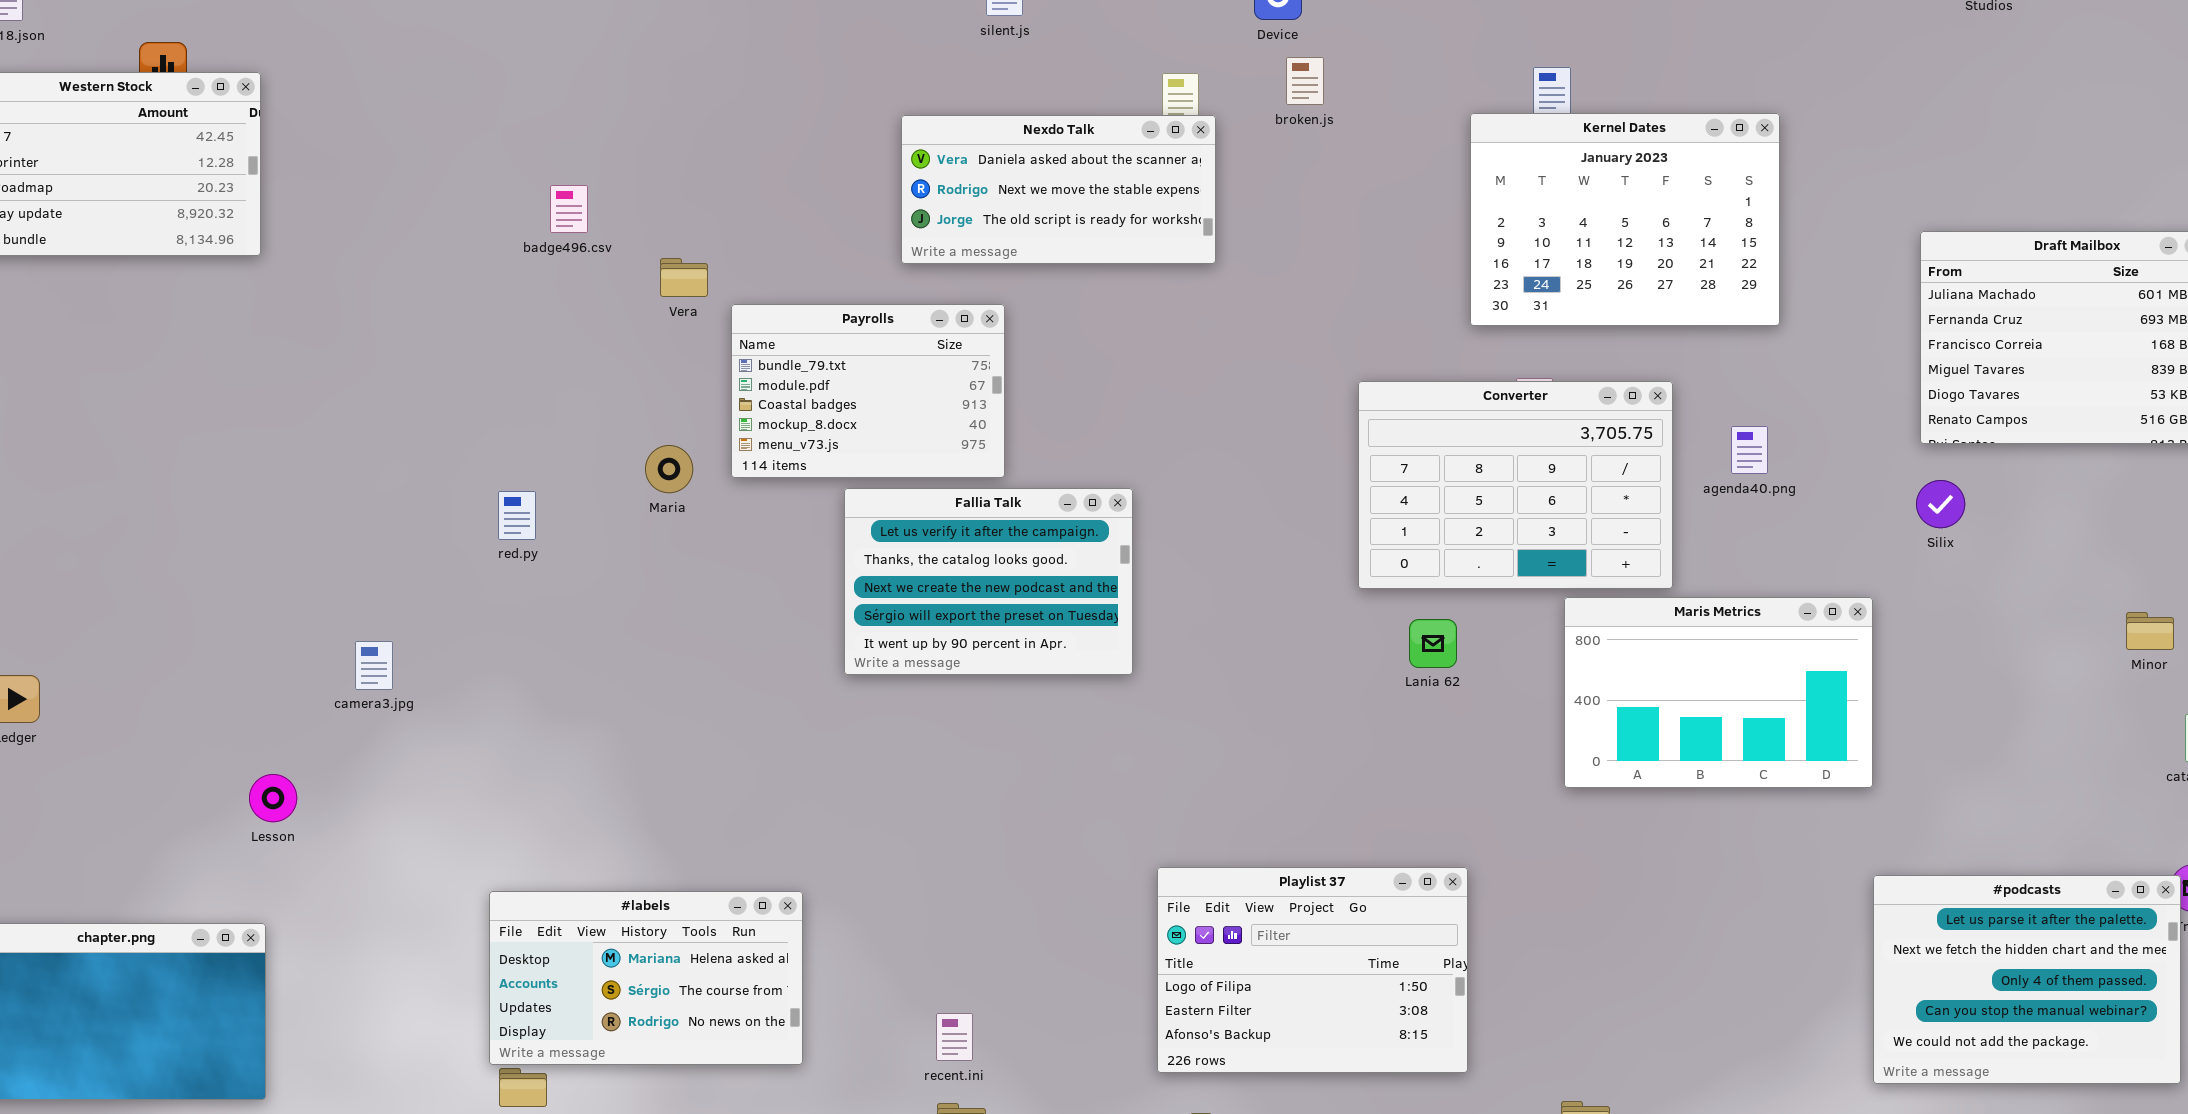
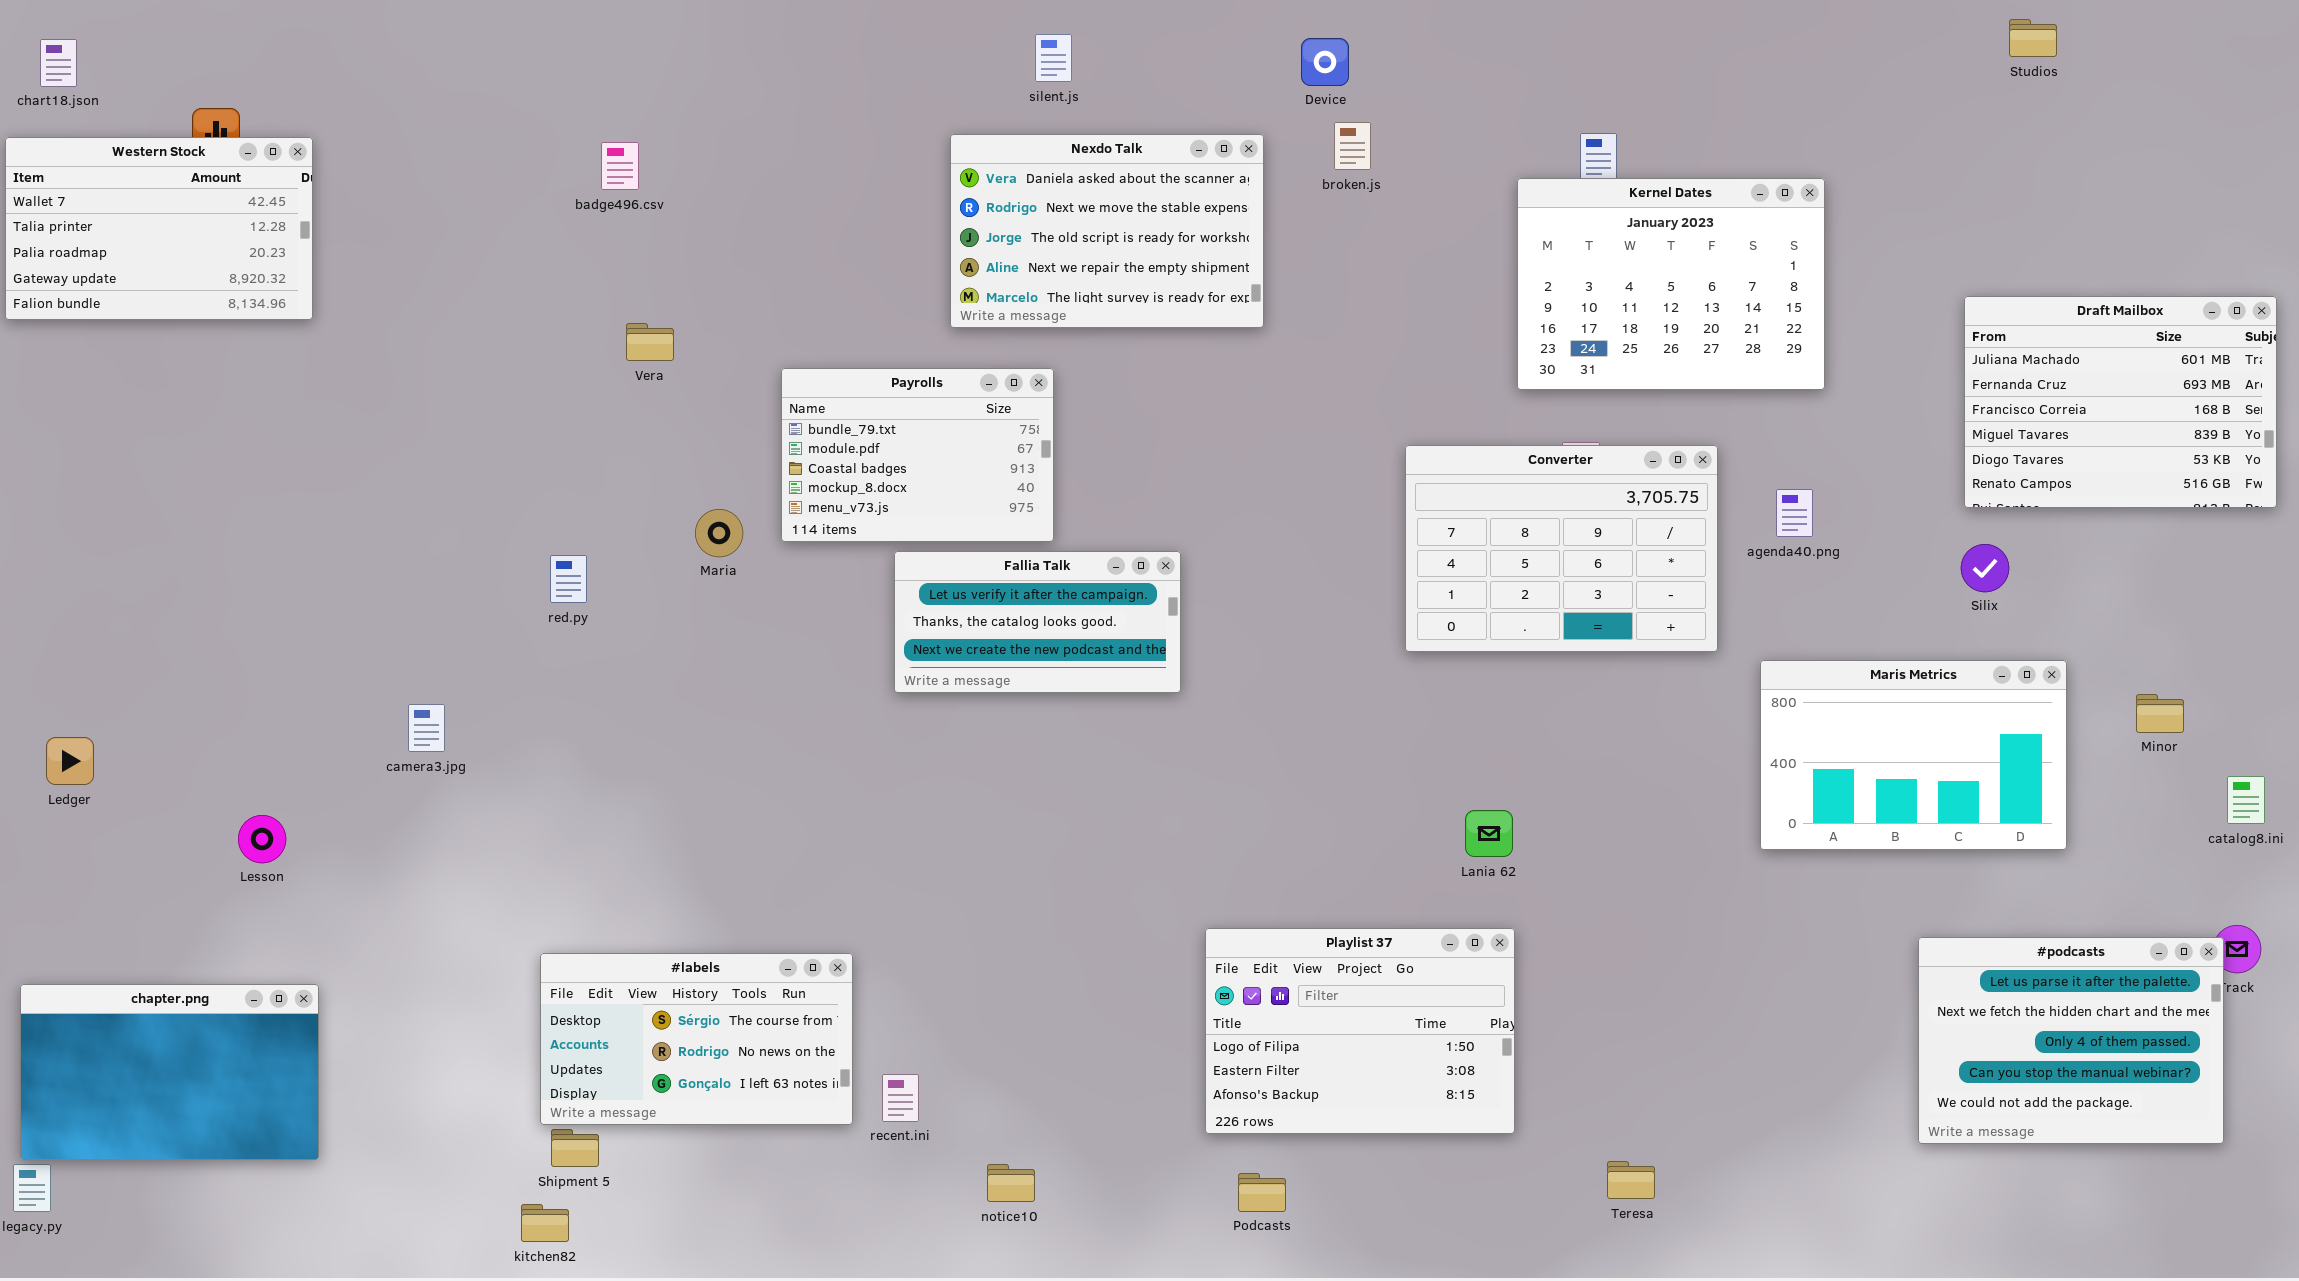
Nexdo Talk: [901,115,1216,264] -> [950,134,1264,328], resized
badge496.csv: [550,185,588,233] -> [601,142,639,190], moved
Vera: [660,258,708,297] -> [626,323,674,361], moved
Fallia Talk: [844,488,1133,675] -> [894,551,1181,693], resized
Maris Metrics: [1564,597,1873,788] -> [1760,660,2067,850], moved
Minor: [2126,612,2174,650] -> [2136,694,2184,733], moved
Lania 62: [1409,619,1457,668] -> [1465,810,1513,857], moved
Lesson: [249,774,297,822] -> [238,815,286,863], moved
#labels: [489,891,803,1065] -> [540,953,853,1125], scrolled down 1 row
recent.ini: [936,1013,973,1061] -> [882,1074,919,1122], moved

